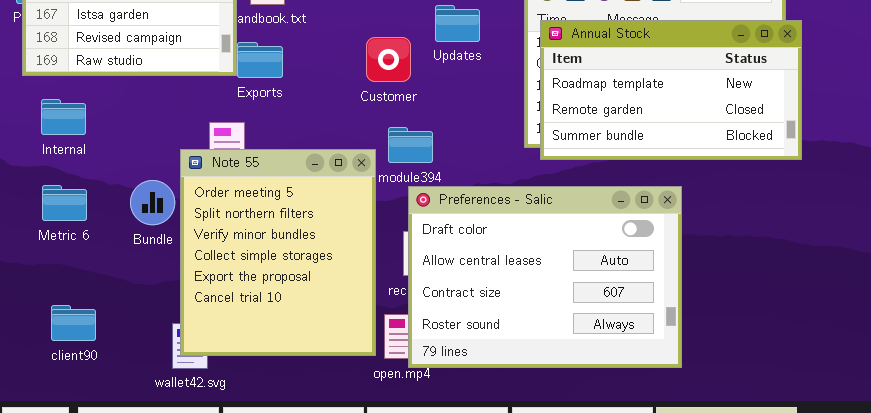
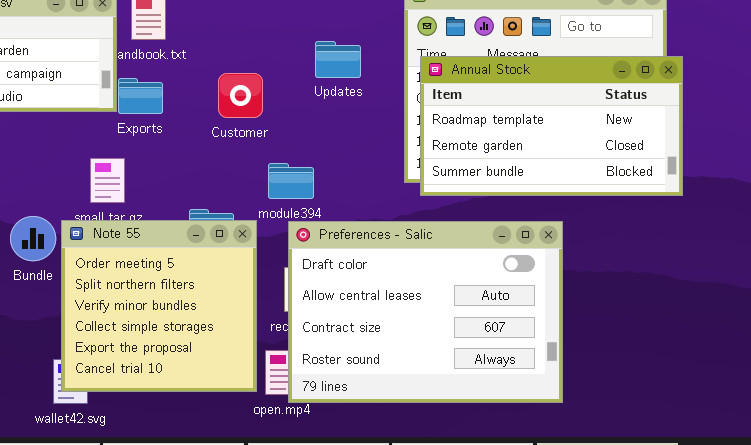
Customer: [366,37,411,82] -> [218,73,263,118], moved
Note 55: [180,149,376,356] -> [61,220,257,392], resized

